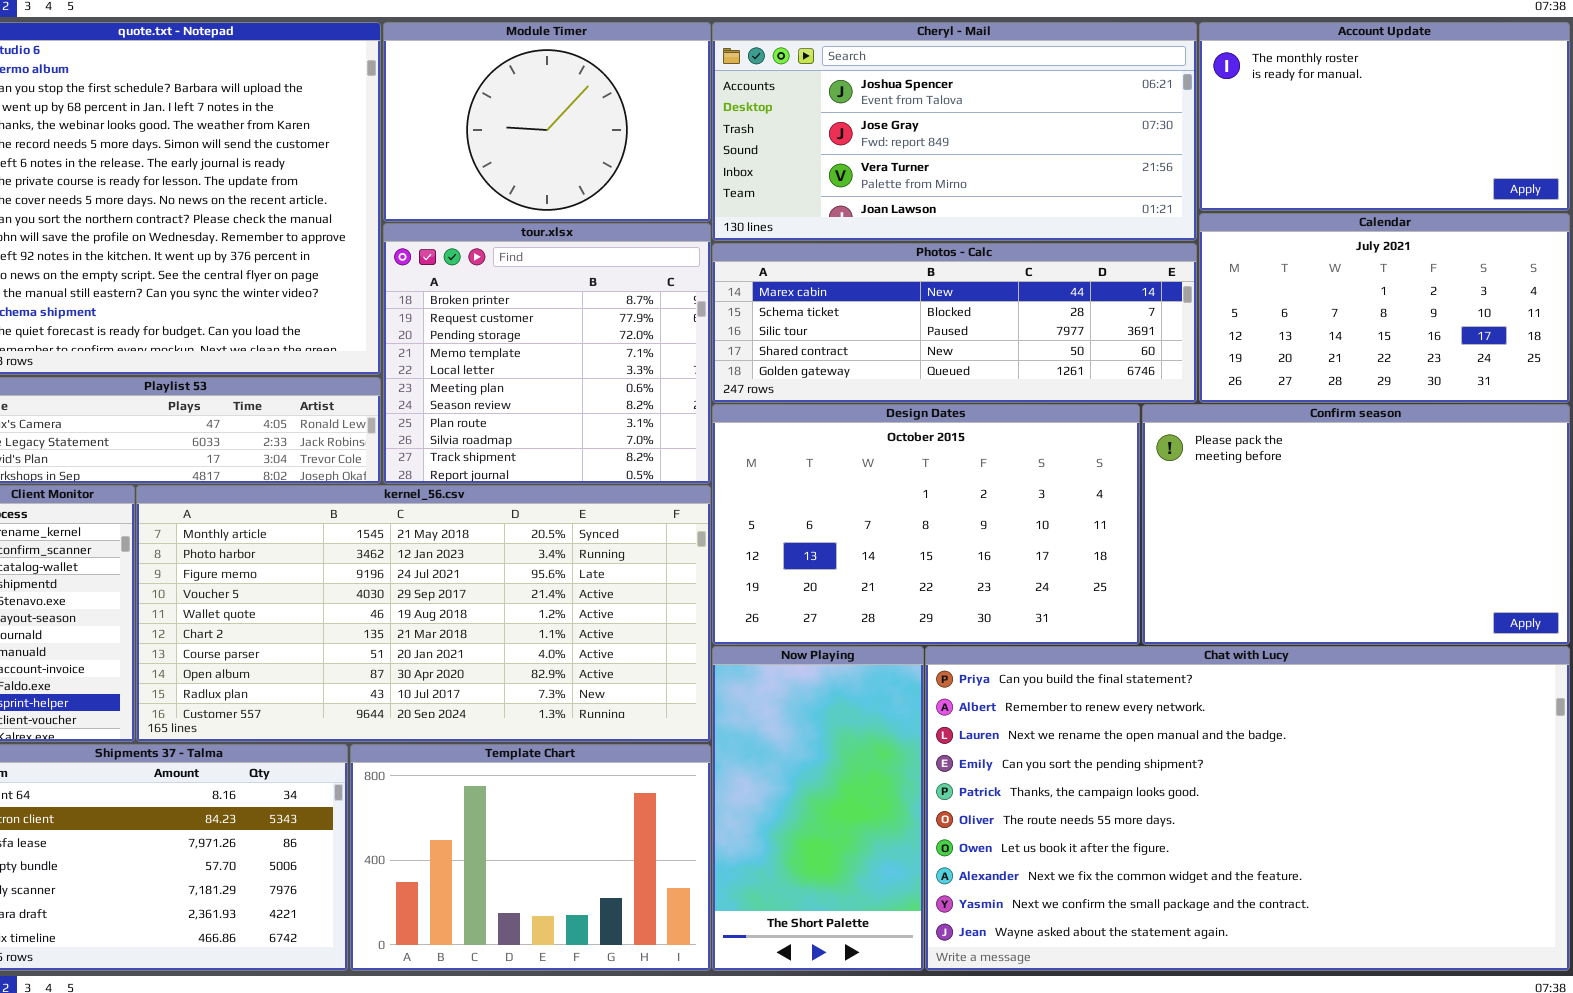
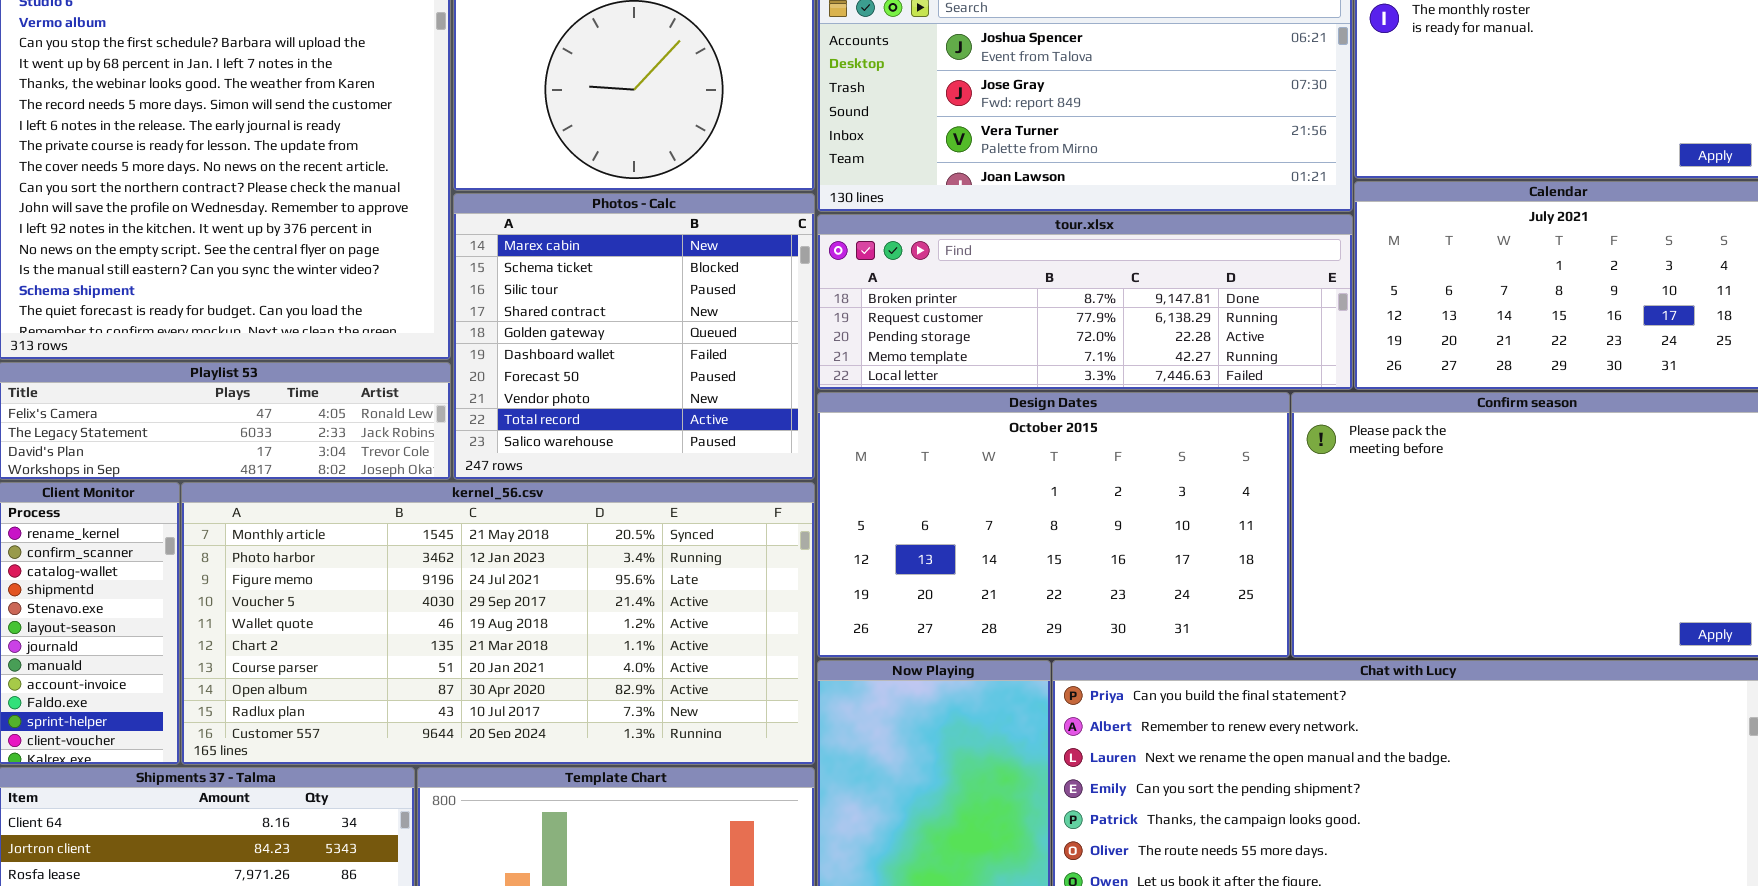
tour.xlsx: [383,223,711,484] -> [817,214,1353,390], moved, resized
Photos - Calc: [712,243,1197,403] -> [453,193,815,480], moved, resized

